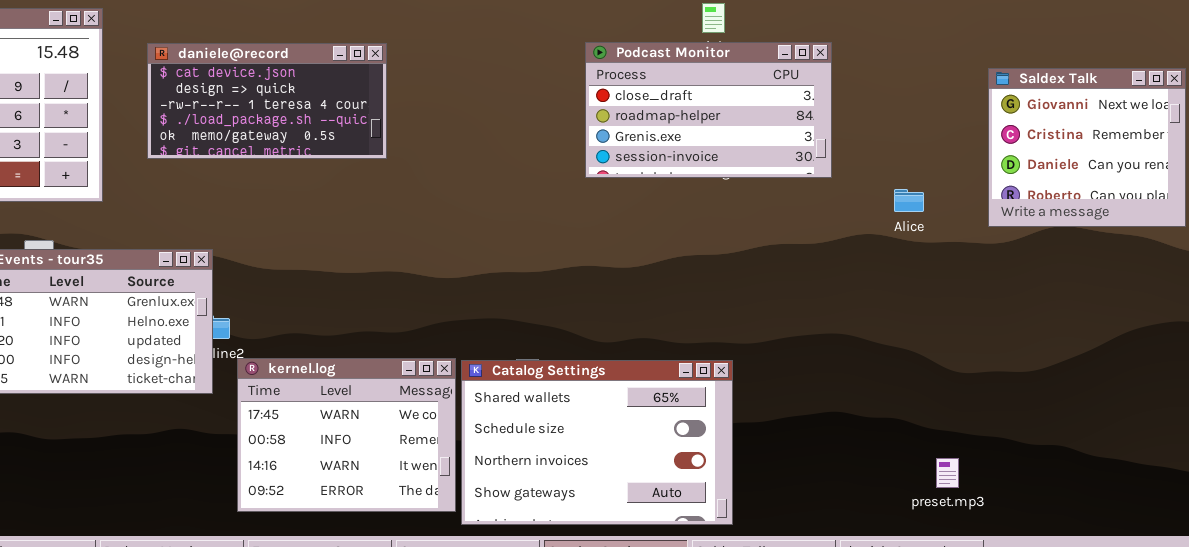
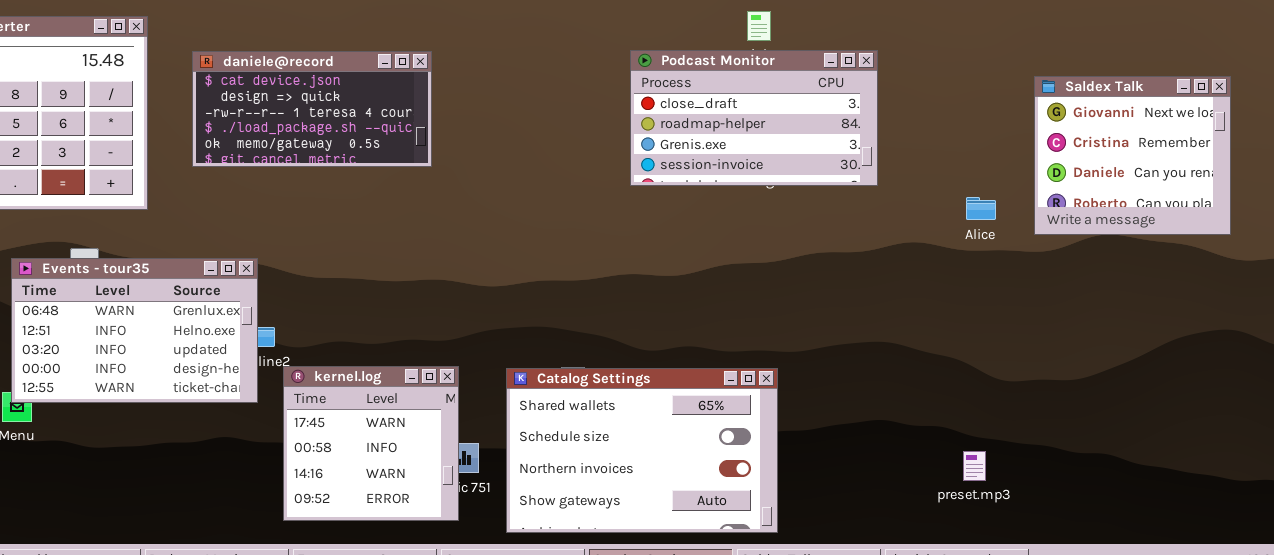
Alice: [894,189,924,212] -> [966,197,996,220], moved
kernel.log: [237,358,456,512] -> [283,366,459,521], resized
preset.mp3: [936,458,959,488] -> [963,451,986,481], moved

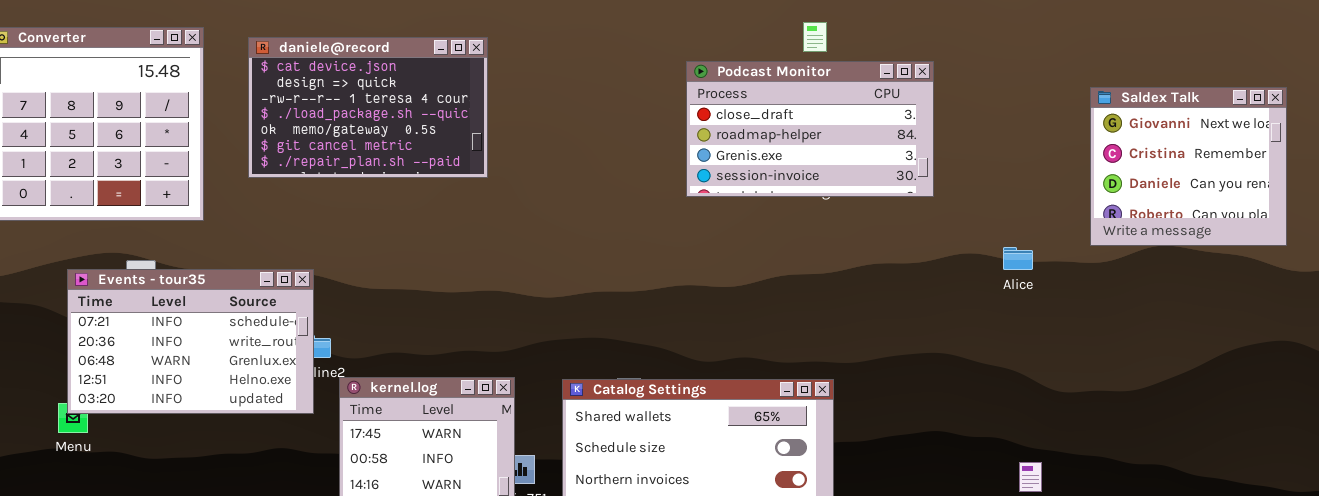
daniele@record: [192,51,432,167] -> [248,37,488,178], resized
Alice: [966,197,996,220] -> [1003,247,1033,270], moved
Events - tour35: [11,258,258,403] -> [67,269,314,414], scrolled up 2 rows

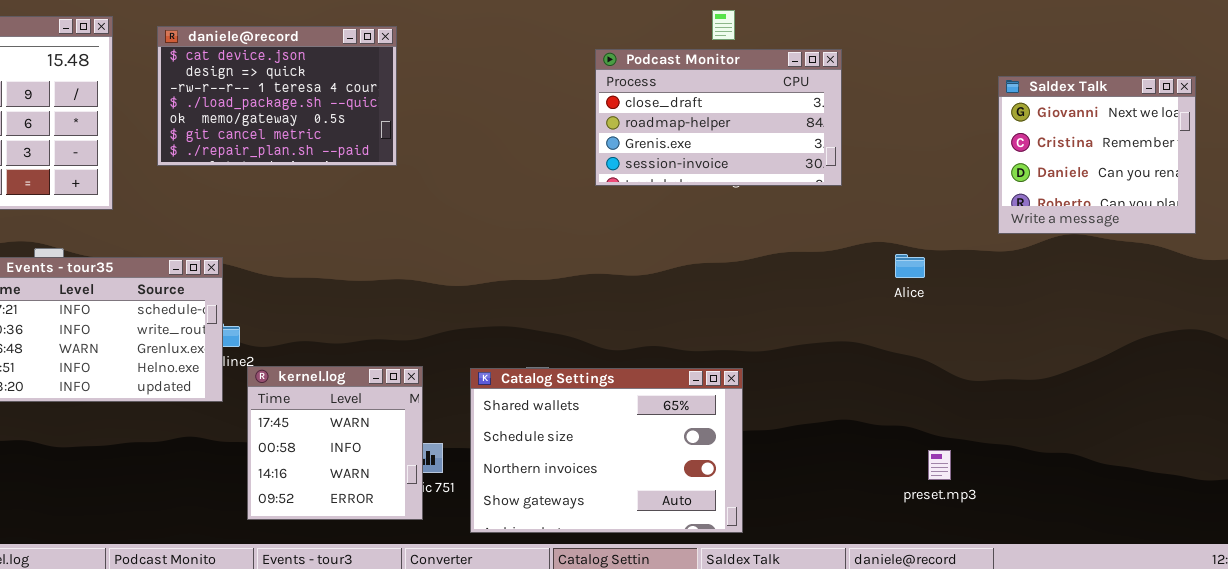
Alice: [1003,247,1033,270] -> [895,254,925,278], moved

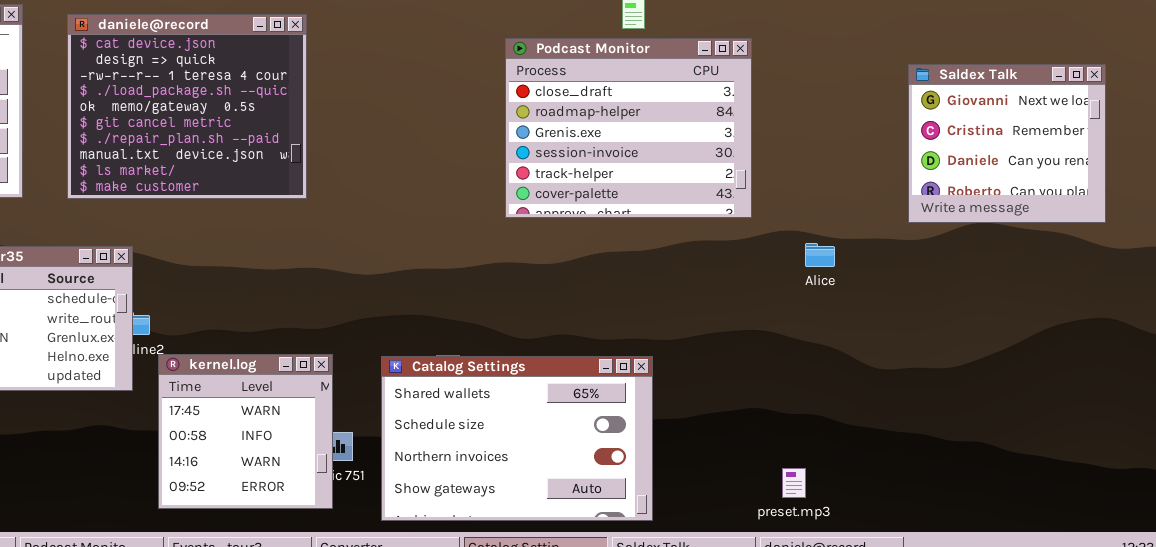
daniele@record: [157,26,397,166] -> [67,14,307,199], resized
Podcast Monitor: [595,49,842,186] -> [505,38,752,218], resized
preset.mp3: [928,450,951,480] -> [782,468,806,498], moved

